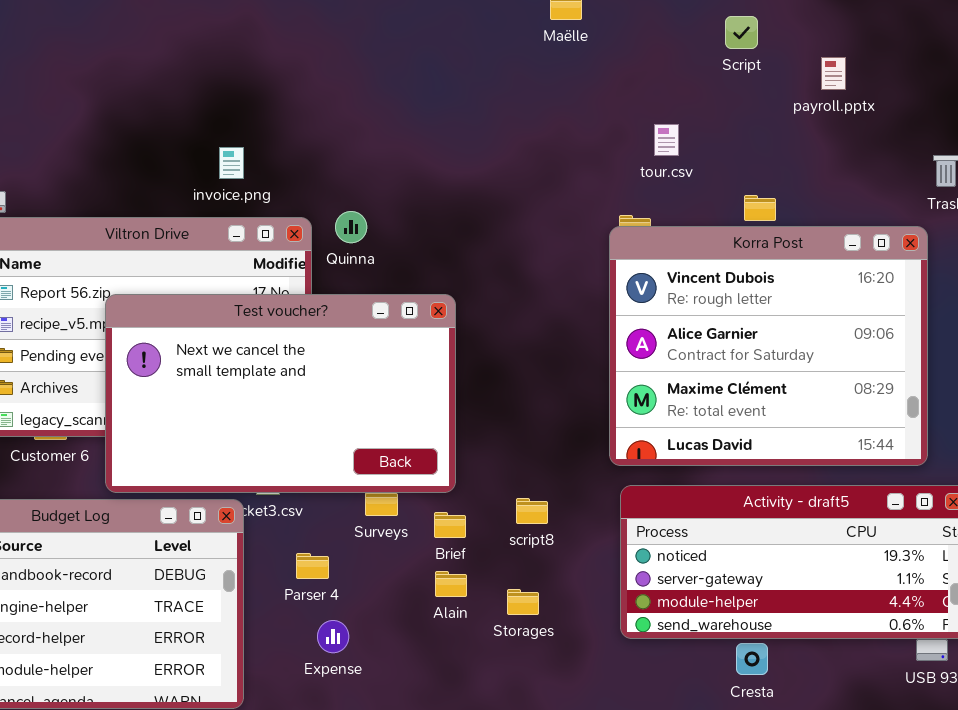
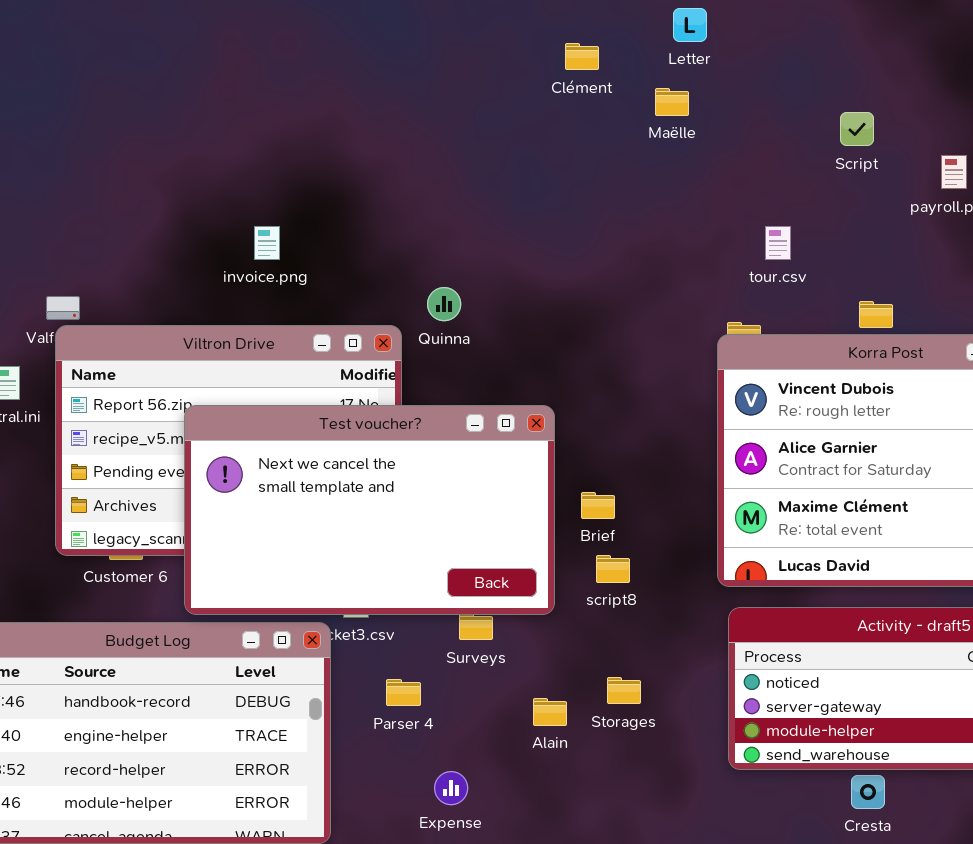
invoice.png: [219,147,244,179] -> [254,226,280,260], moved
Quinna: [335,211,367,243] -> [427,287,461,321], moved
script8: [516,498,548,524] -> [596,555,630,583], moved
Brief: [434,512,466,538] -> [581,492,615,519], moved
Storages: [507,589,539,615] -> [607,677,641,704], moved
Expense: [317,620,349,653] -> [434,771,468,805], moved

